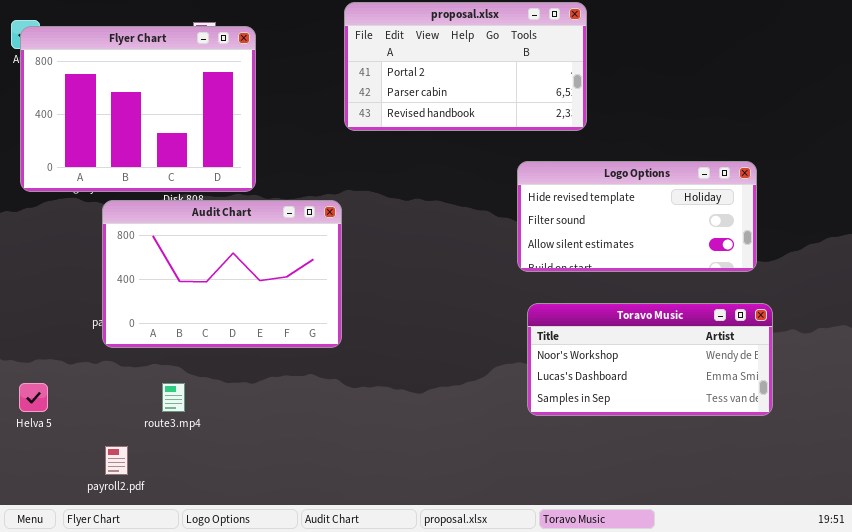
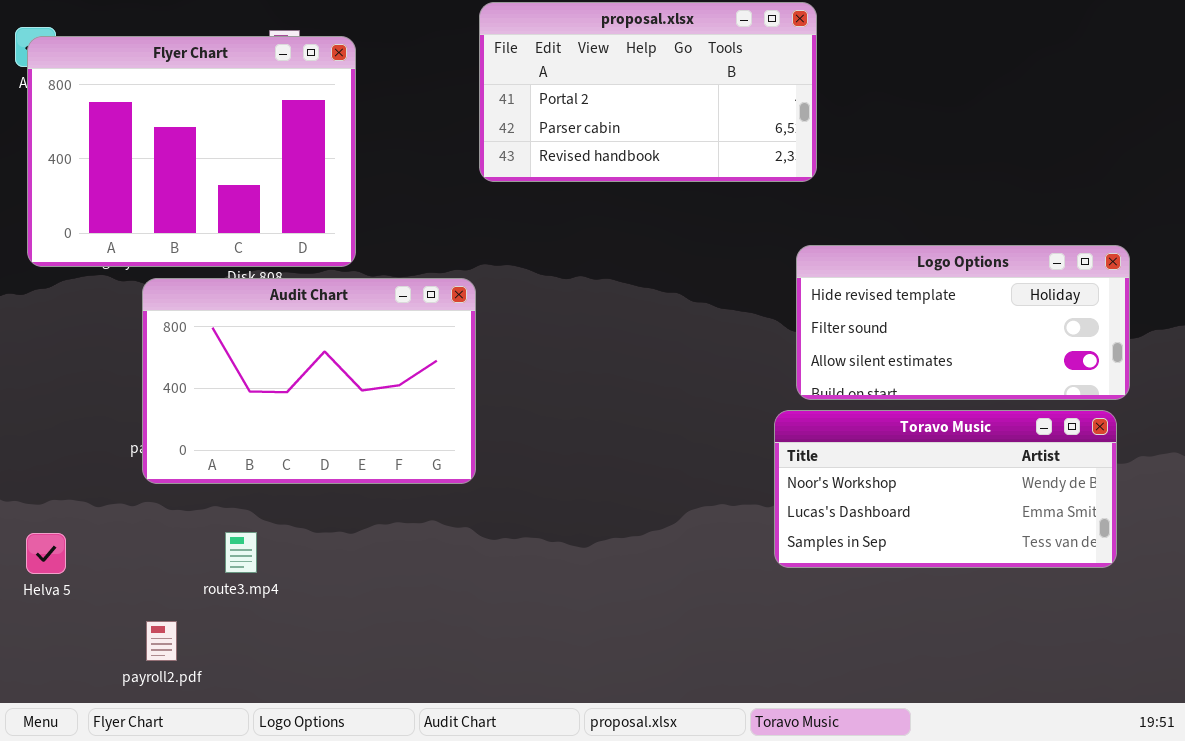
Logo Options: [517,161,757,272] -> [796,245,1130,400], moved
Toravo Music: [527,303,773,416] -> [774,410,1117,568], moved

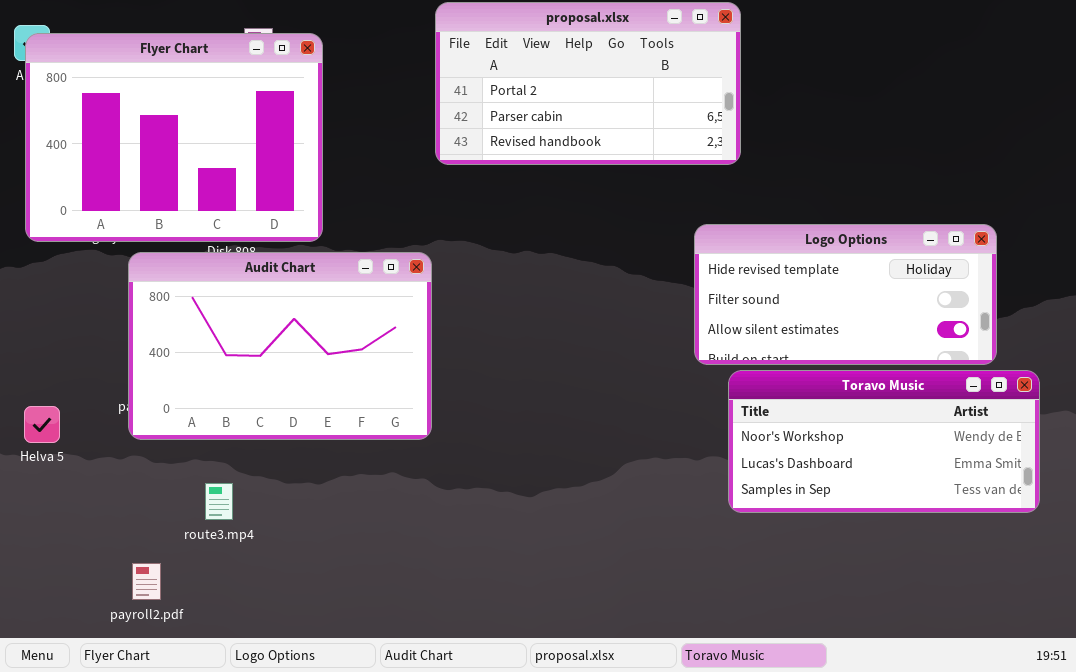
Logo Options: [796,245,1130,400] -> [694,224,997,365], moved
Toravo Music: [774,410,1117,568] -> [728,370,1040,513], moved
Helva 5: [26,533,66,574] -> [24,406,60,443], moved

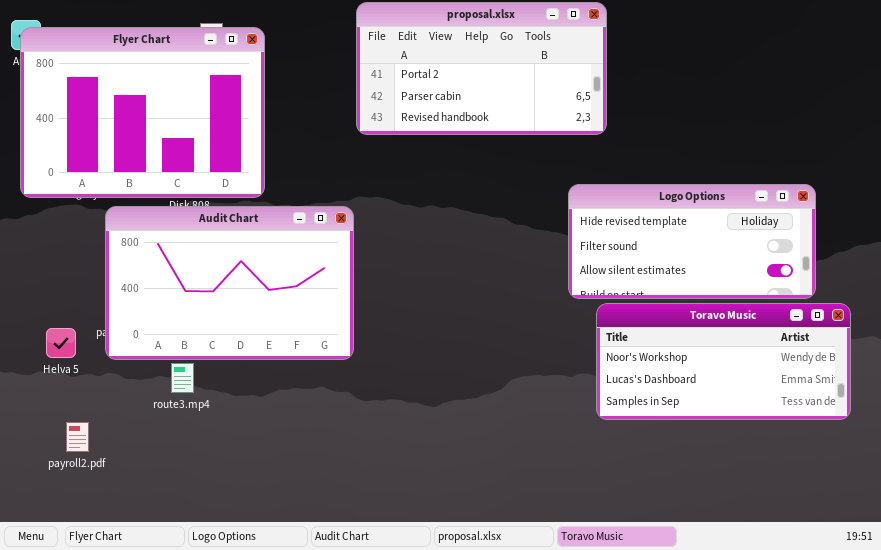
Helva 5: [24,406,60,443] -> [46,328,76,358], moved
route3.mp4: [205,483,233,520] -> [171,363,194,393], moved
payroll2.pdf: [132,563,161,600] -> [66,422,89,452], moved

